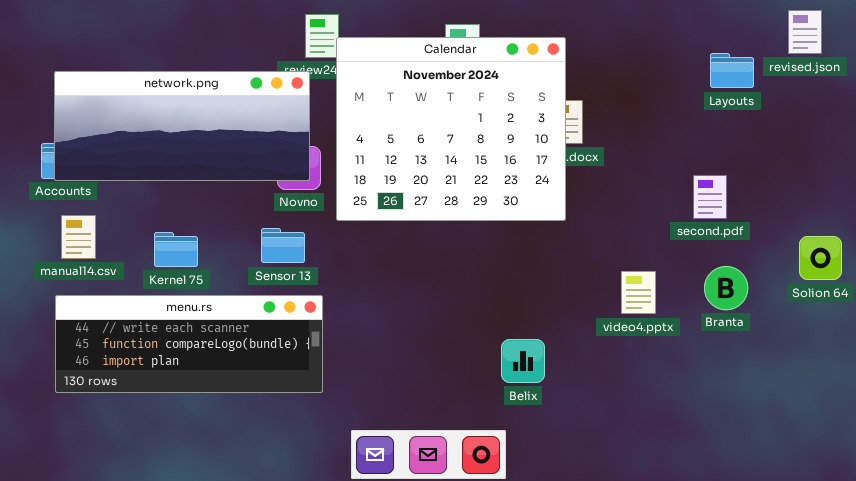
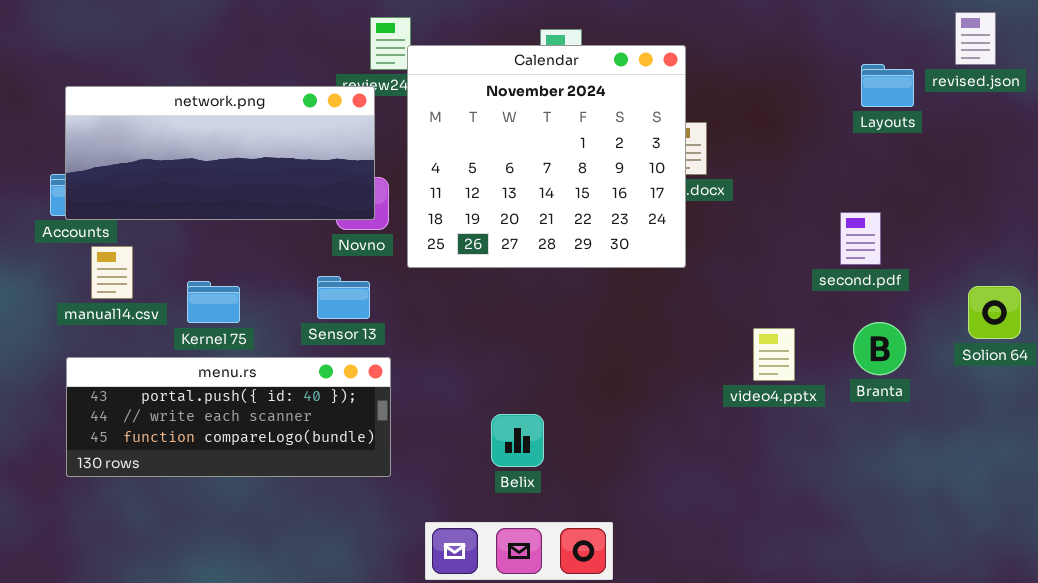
manual14.csv: [61,215,96,259] -> [91,246,133,299], moved
menu.rs: [55,295,323,393] -> [66,357,391,477], scrolled up 1 row
Belix: [501,339,545,383] -> [491,414,544,467], moved

